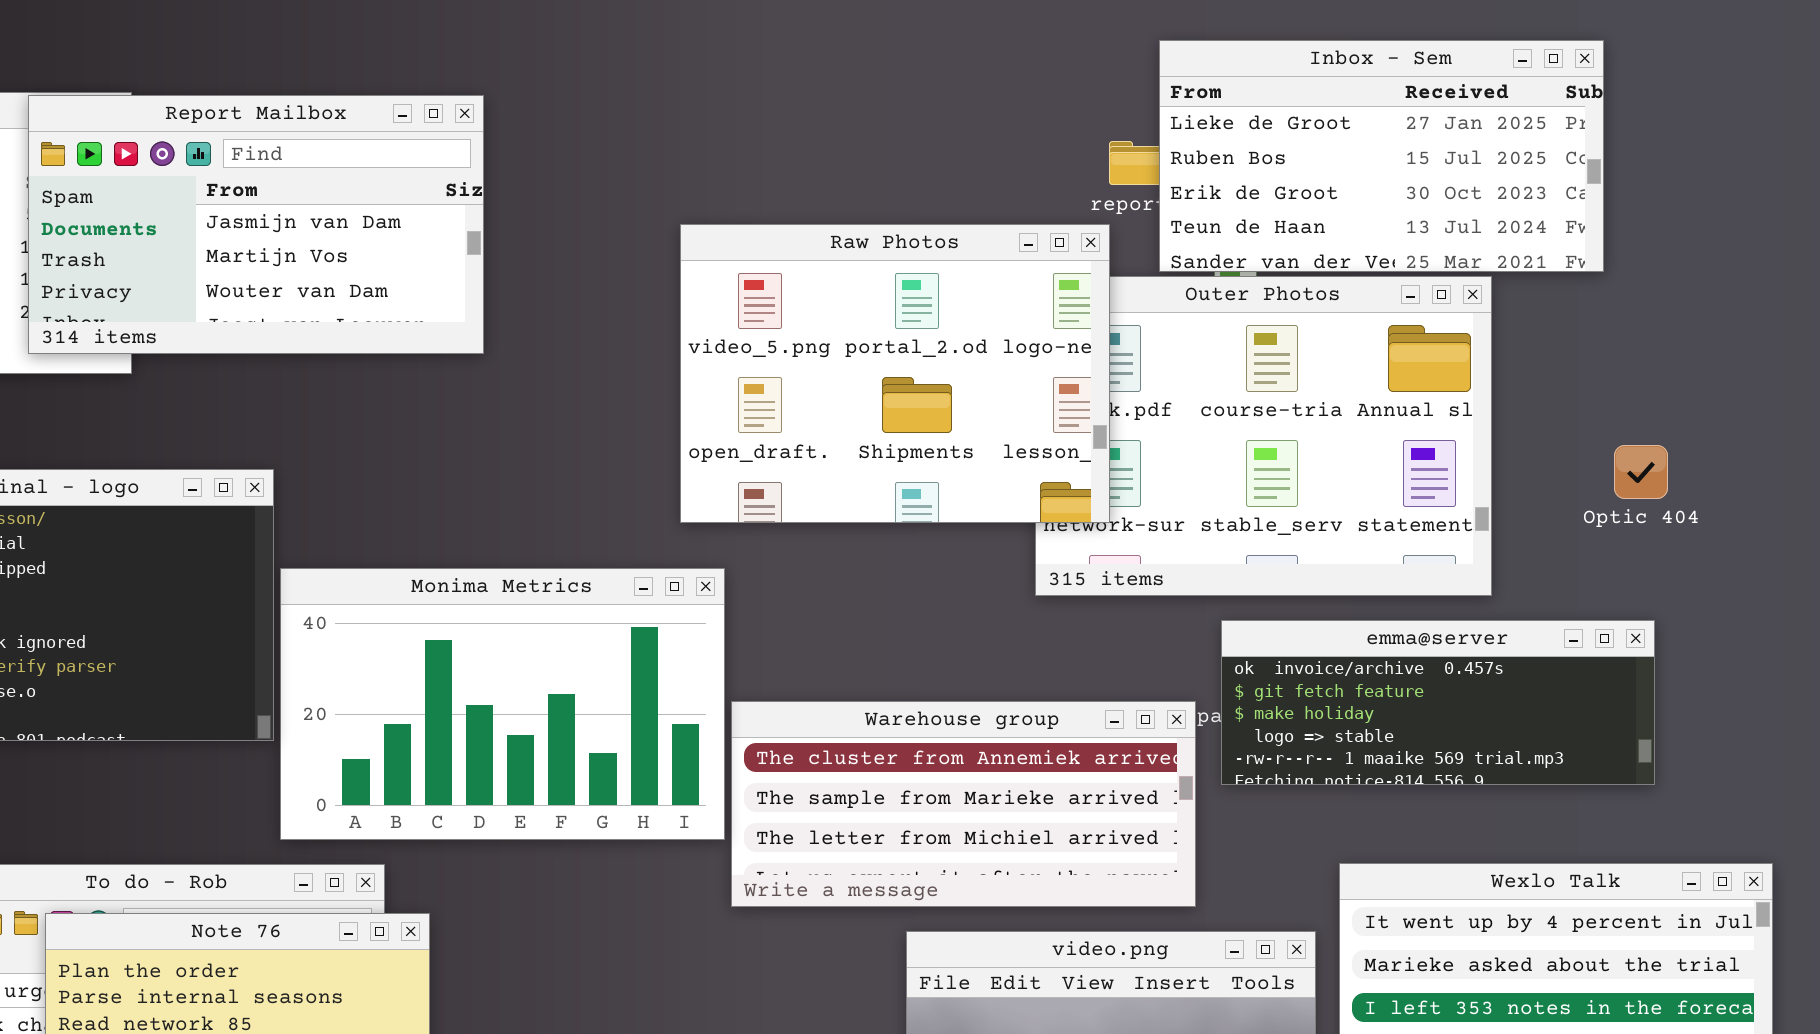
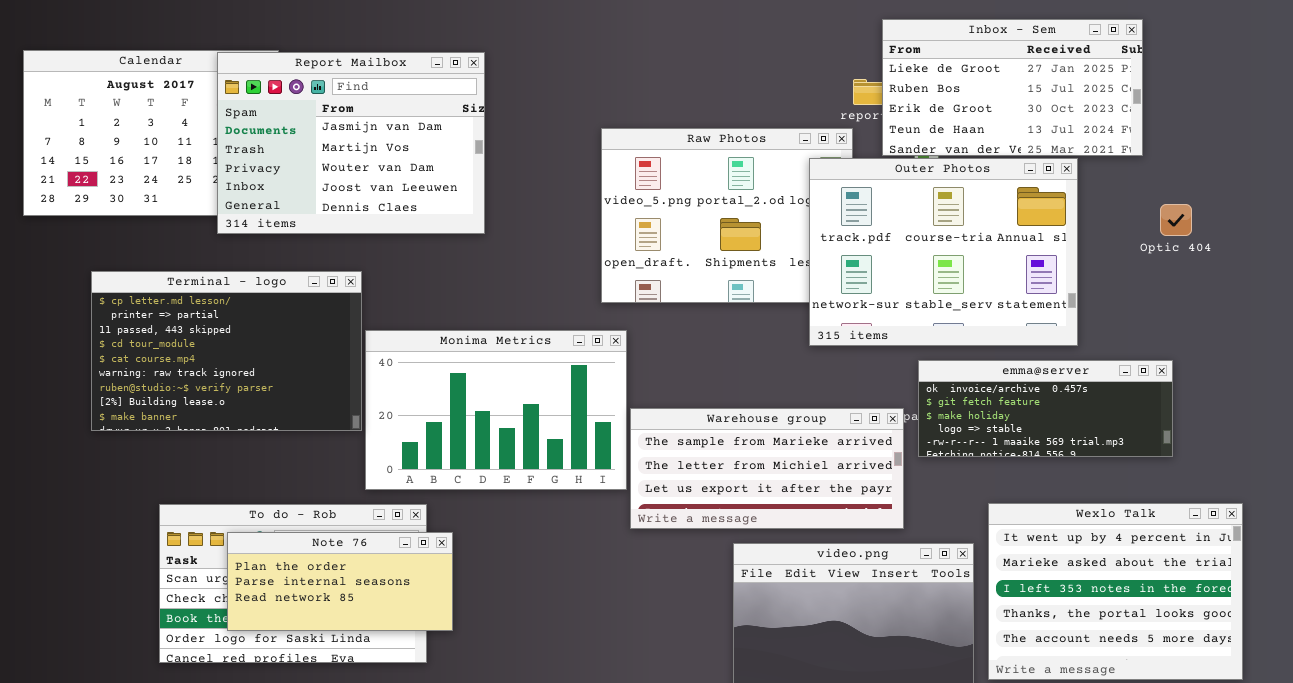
Report Mailbox: [28,95,484,354] -> [217,52,485,234], resized
Outer Photos: [1035,276,1492,596] -> [809,158,1078,346], raised
Optic 404: [1614,445,1668,499] -> [1160,204,1192,236], moved
Warehouse group: [731,701,1196,907] -> [630,408,904,529], scrolled down 1 row

